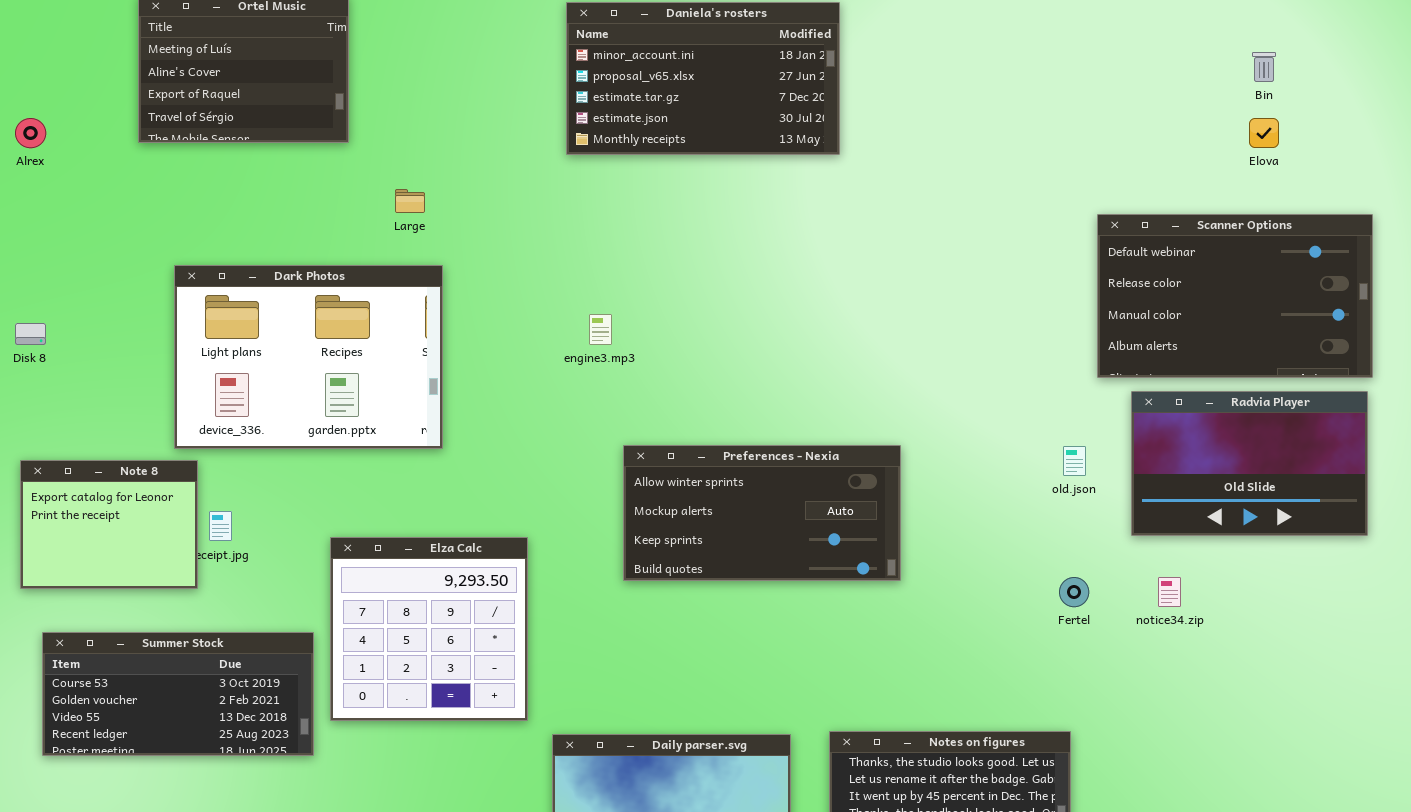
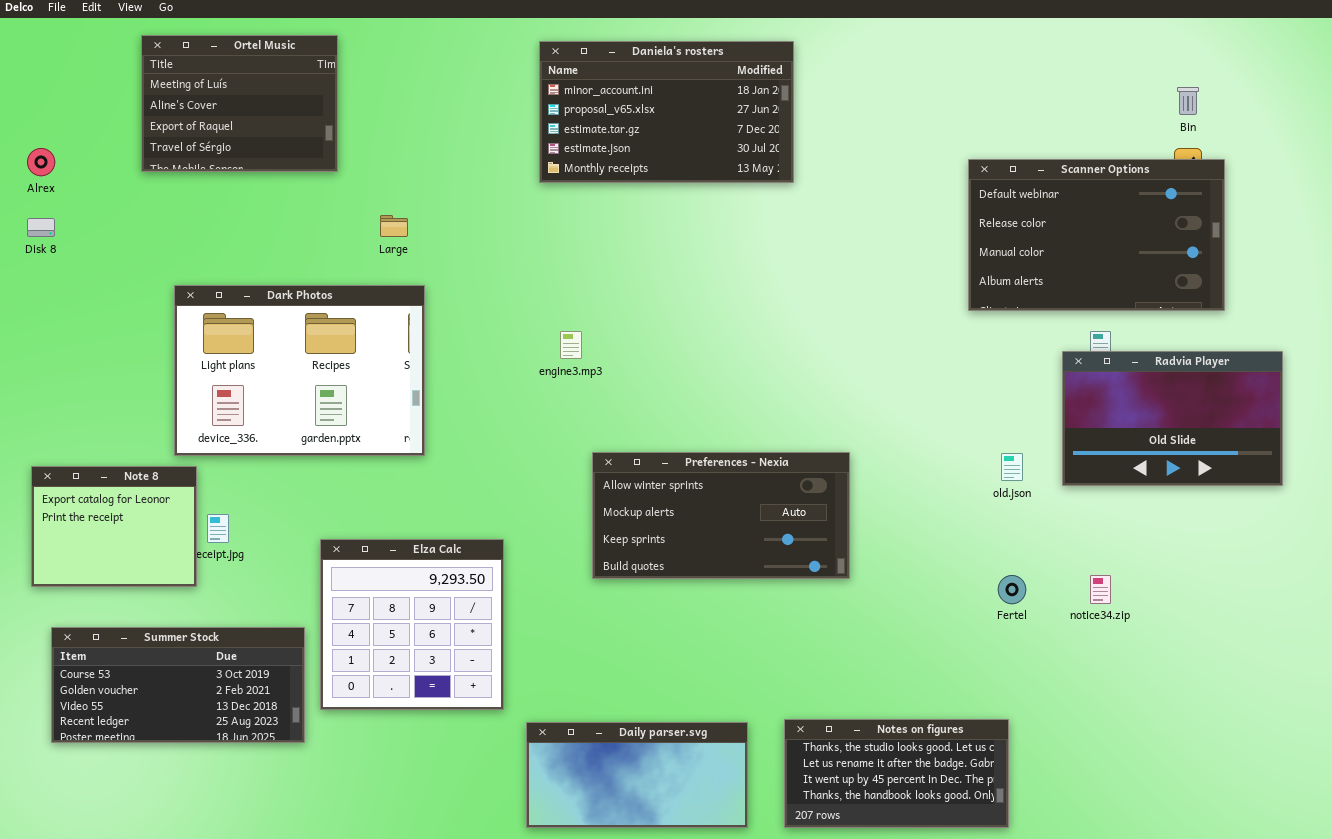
Scanner Options: [1097,214,1373,378] -> [968,159,1225,311], moved
Disk 8: [15,323,46,345] -> [27,218,55,237], moved
Radvia Player: [1131,391,1368,536] -> [1062,351,1283,486], moved

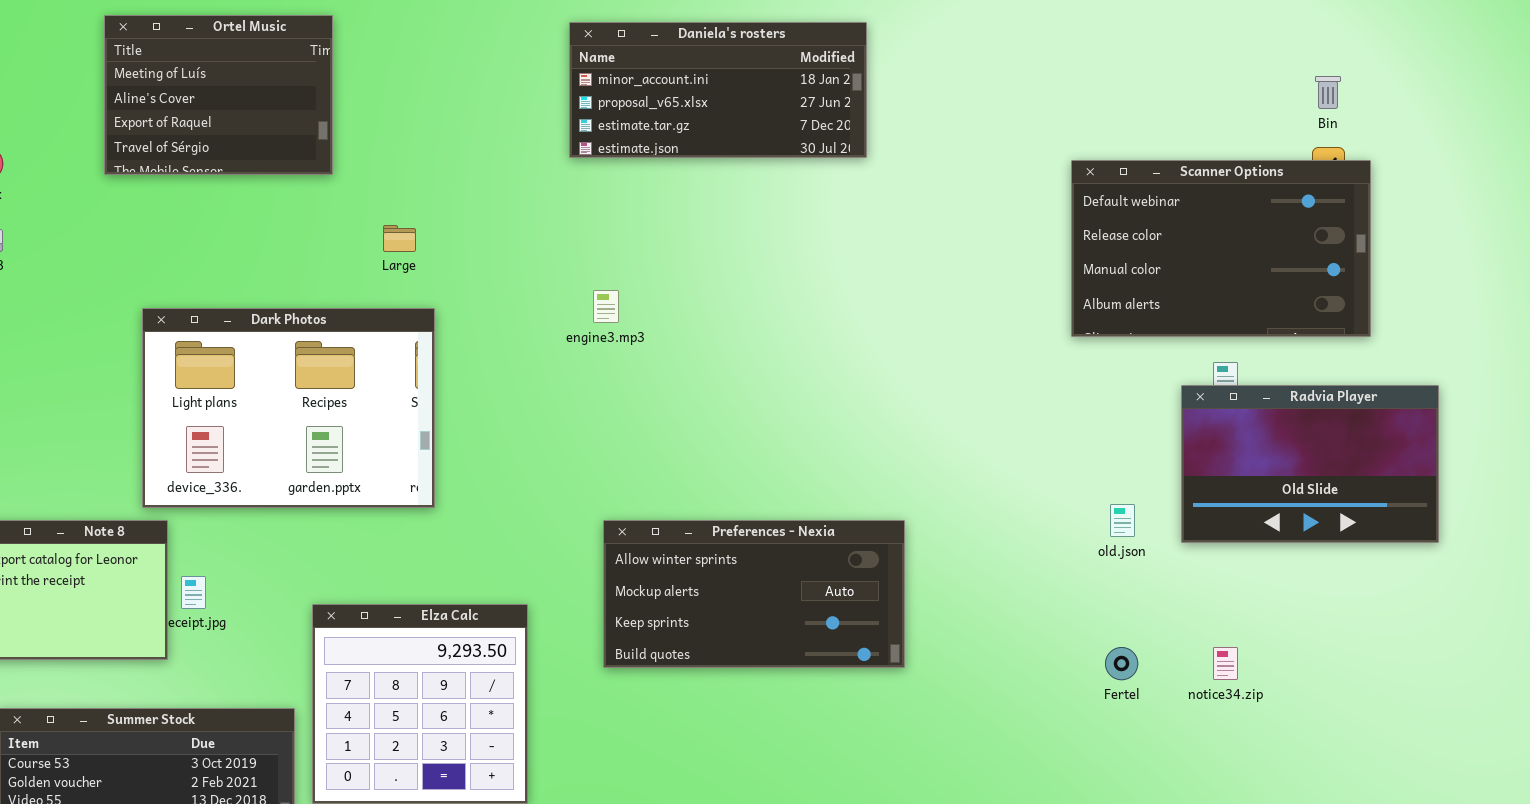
Daniela's rosters: [539,41,794,183] -> [569,22,867,158], resized
engine3.mp3: [560,331,582,359] -> [593,290,619,323], moved
Preferences - Nexia: [592,452,850,579] -> [603,520,905,668], moved

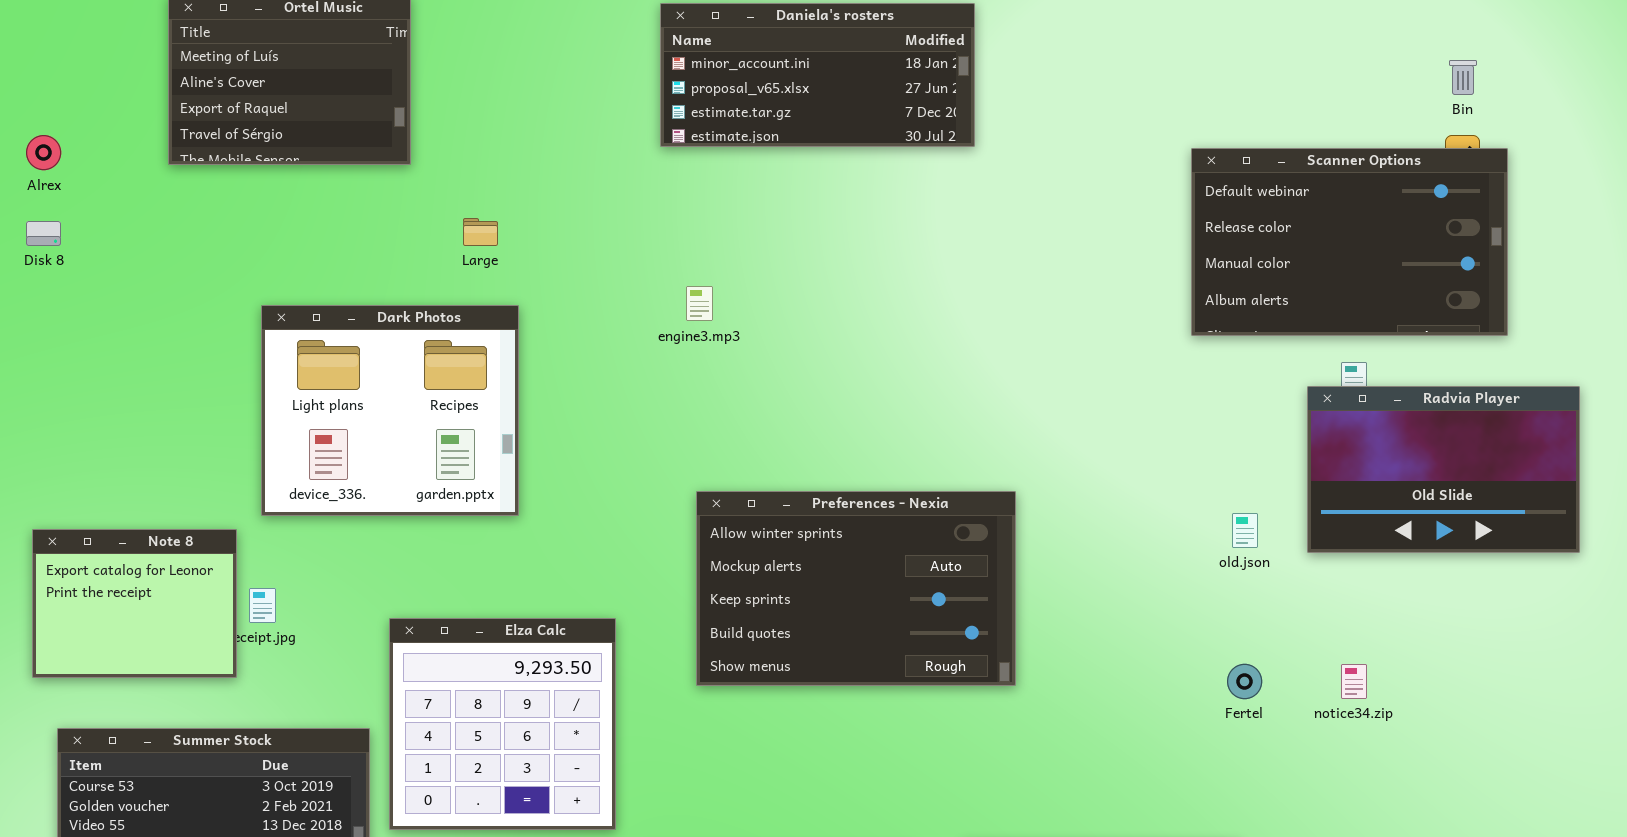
Dark Photos: [142,308,435,508] -> [261,305,519,516], resized
Preferences - Nexia: [603,520,905,668] -> [696,491,1016,686], resized

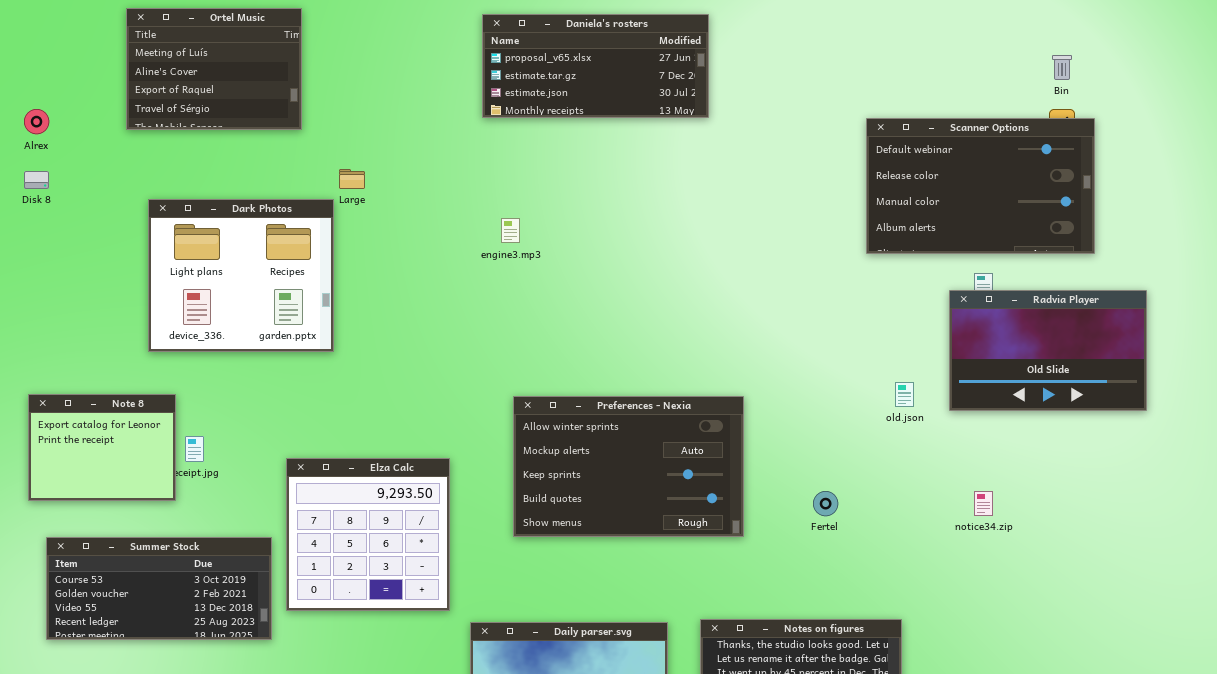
Daniela's rosters: [660,3,975,147] -> [482,14,709,118], scrolled down 1 row
Dark Photos: [261,305,519,516] -> [148,199,334,352], moved
Preferences - Nexia: [696,491,1016,686] -> [513,396,744,537], moved
Fertel: [1227,664,1262,699] -> [813,491,838,516], moved

